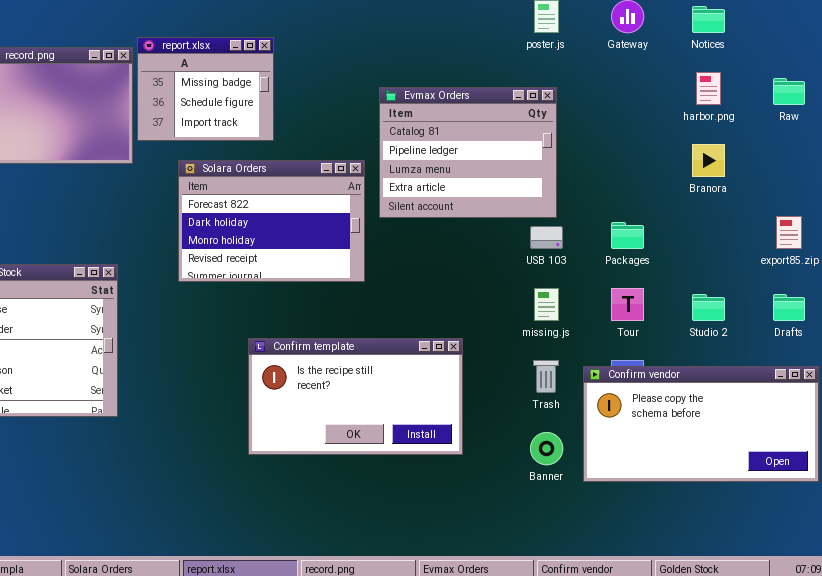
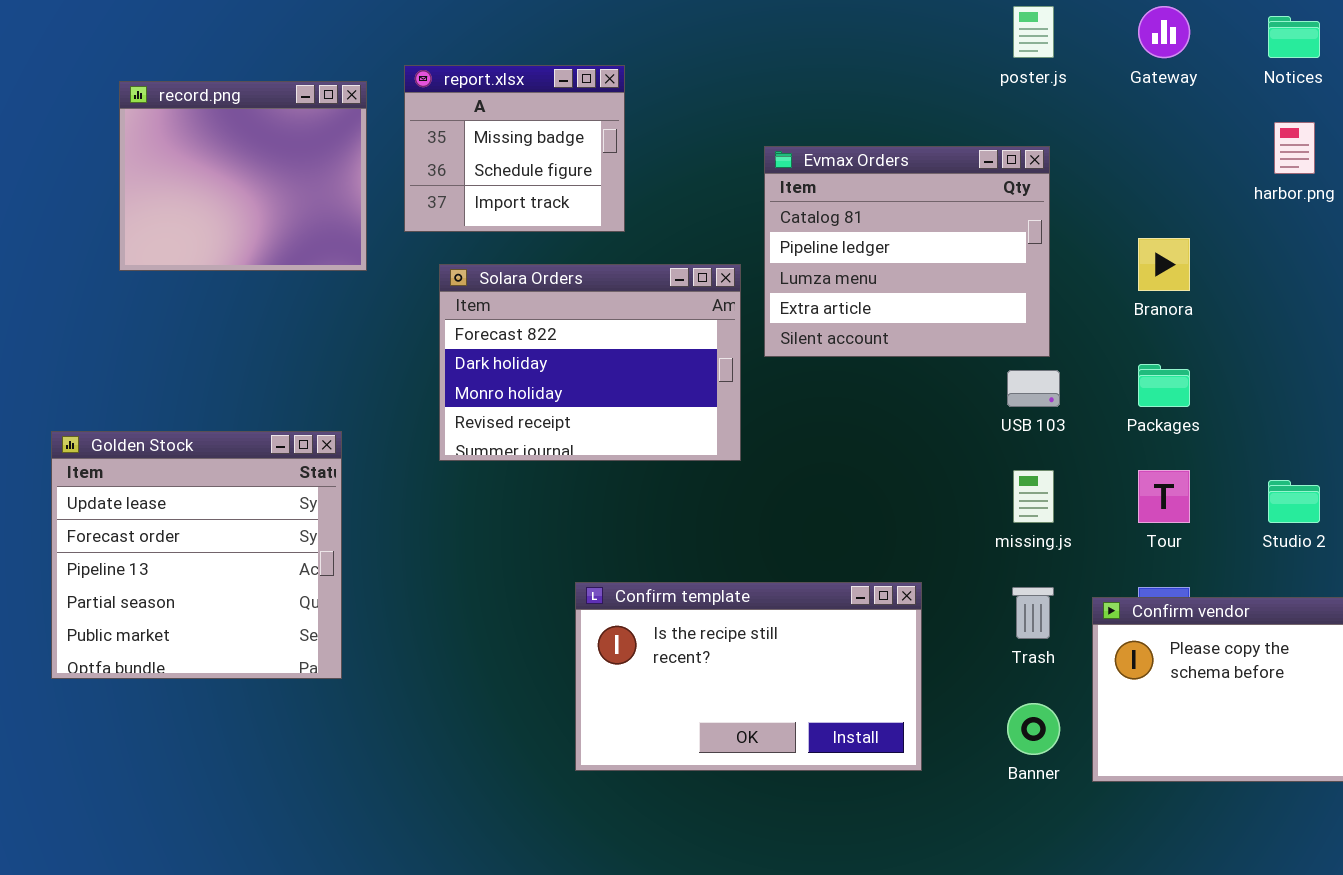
report.xlsx: [137,37,274,141] -> [404,65,625,232], moved
Branora: [692,144,725,177] -> [1138,238,1190,291], moved
Confirm template: [248,338,463,455] -> [575,582,922,771], moved

